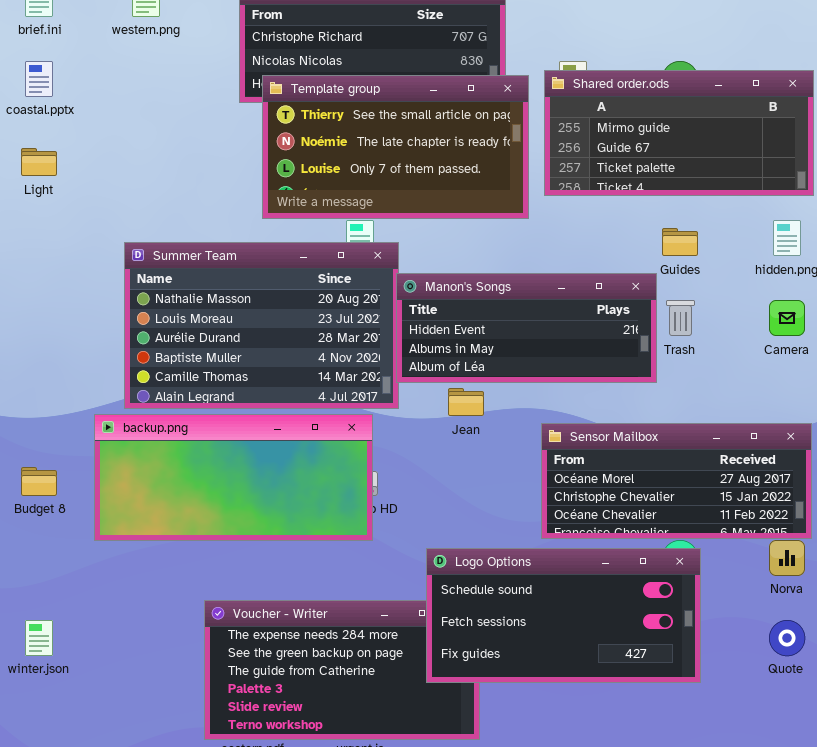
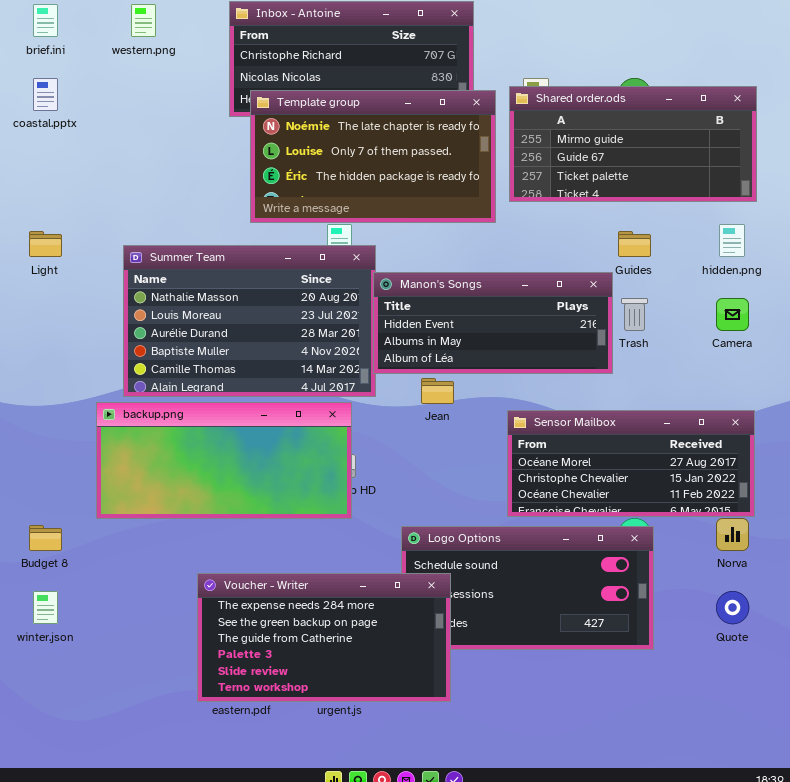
Template group: [262,75,529,219] -> [250,90,496,223], scrolled down 1 row
Light: [21,148,57,176] -> [29,231,62,257], moved
Budget 8: [21,467,57,496] -> [29,525,62,551], moved
Voucher - Writer: [204,600,480,740] -> [197,573,451,702], raised

